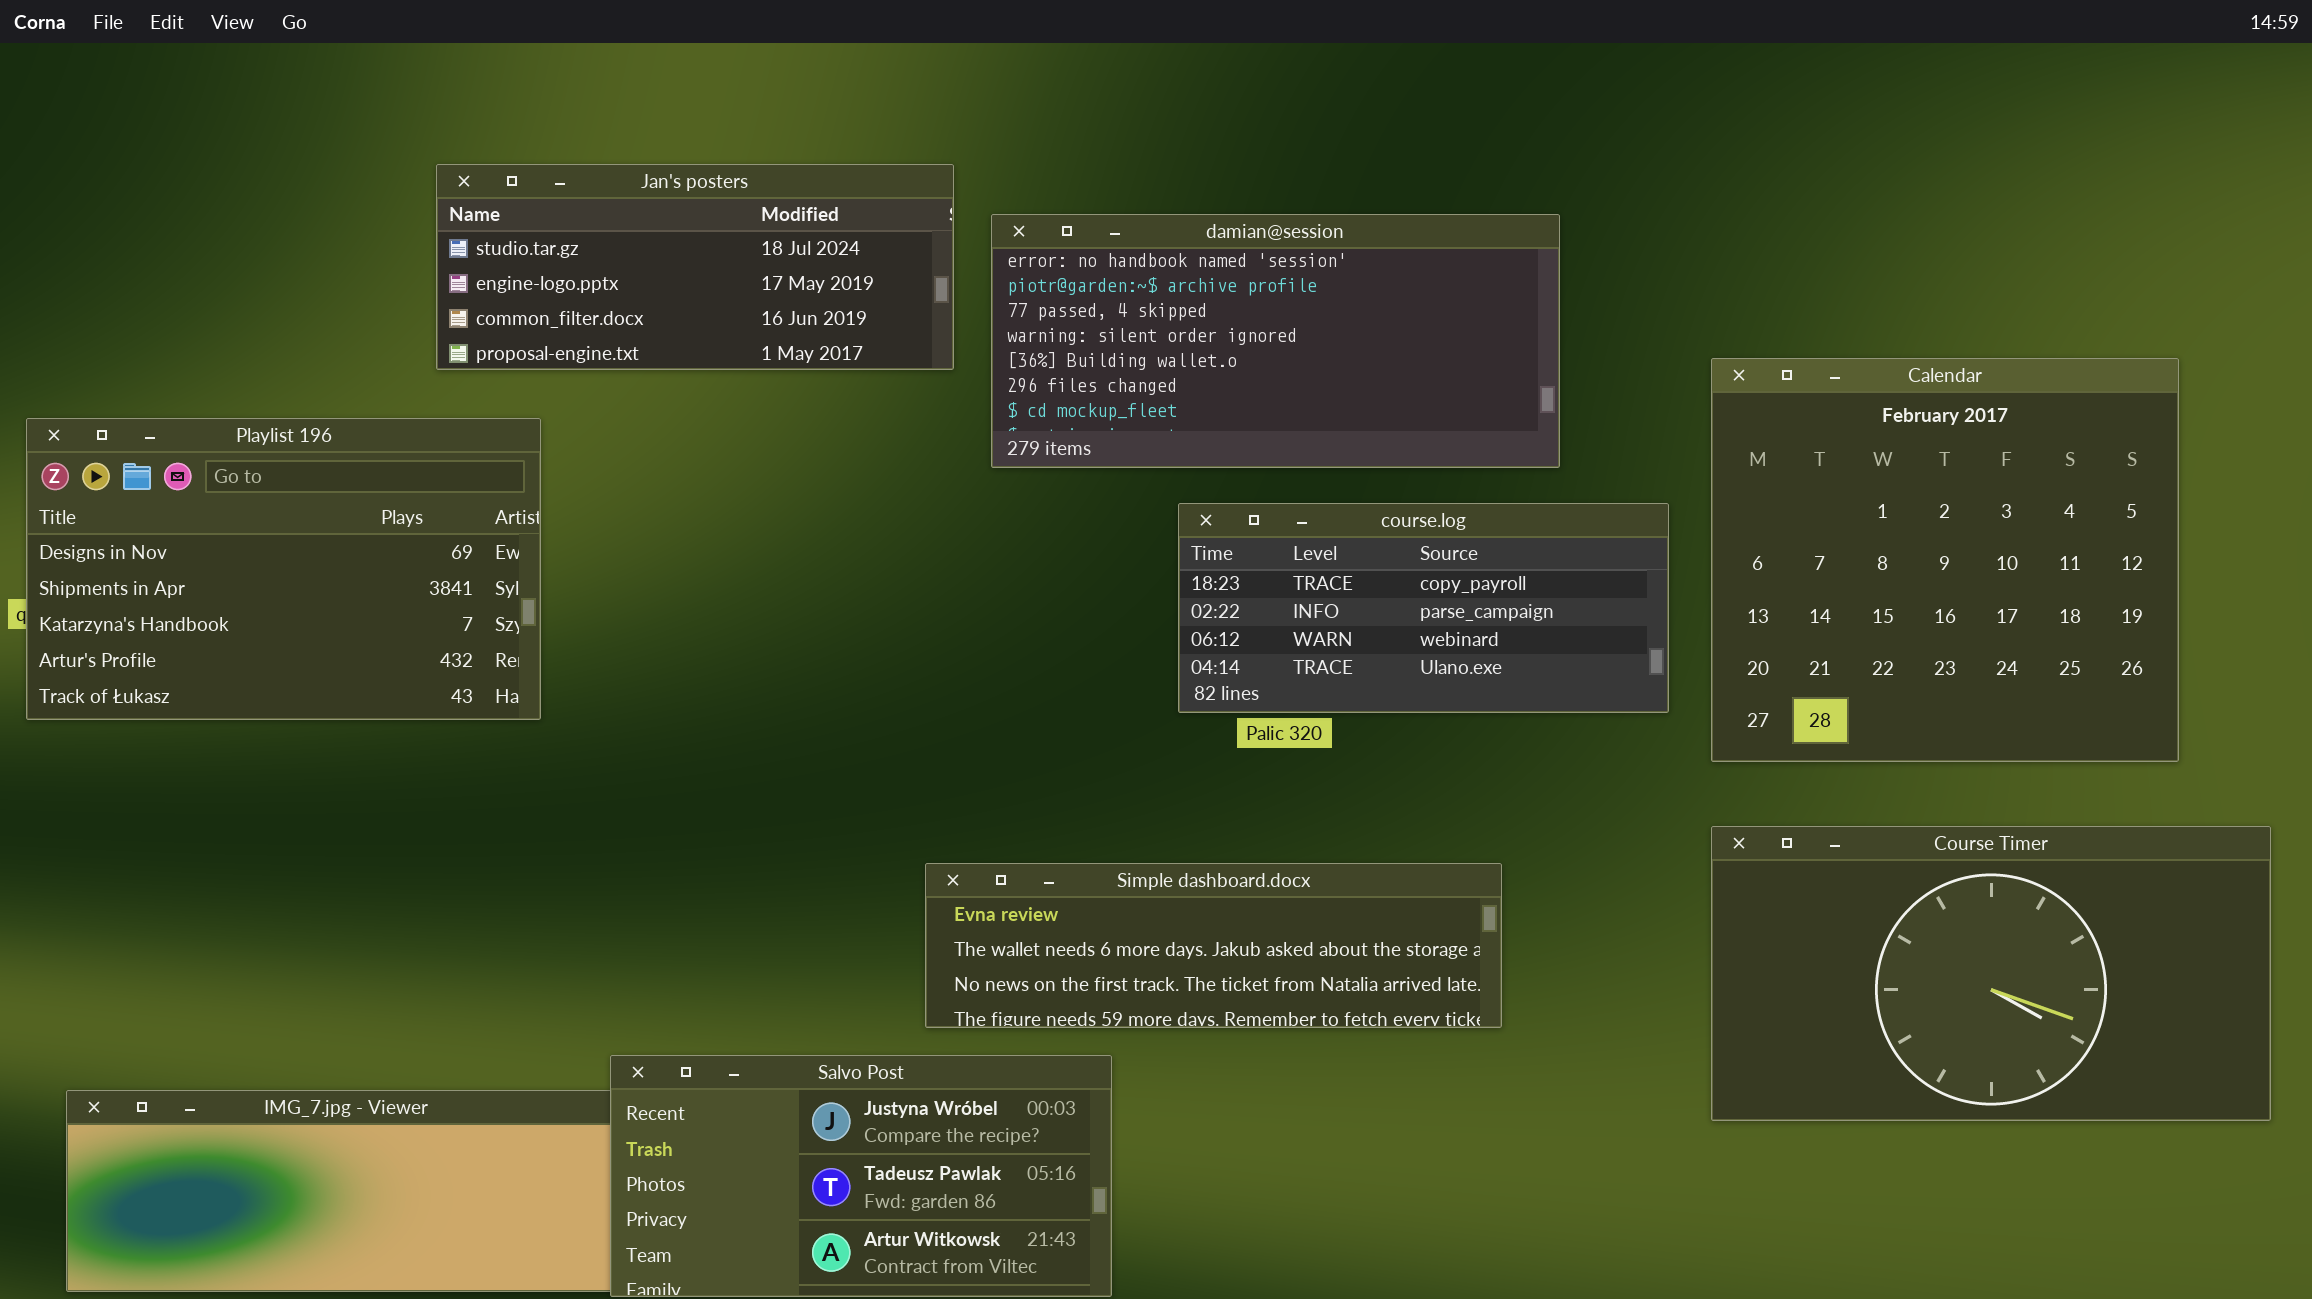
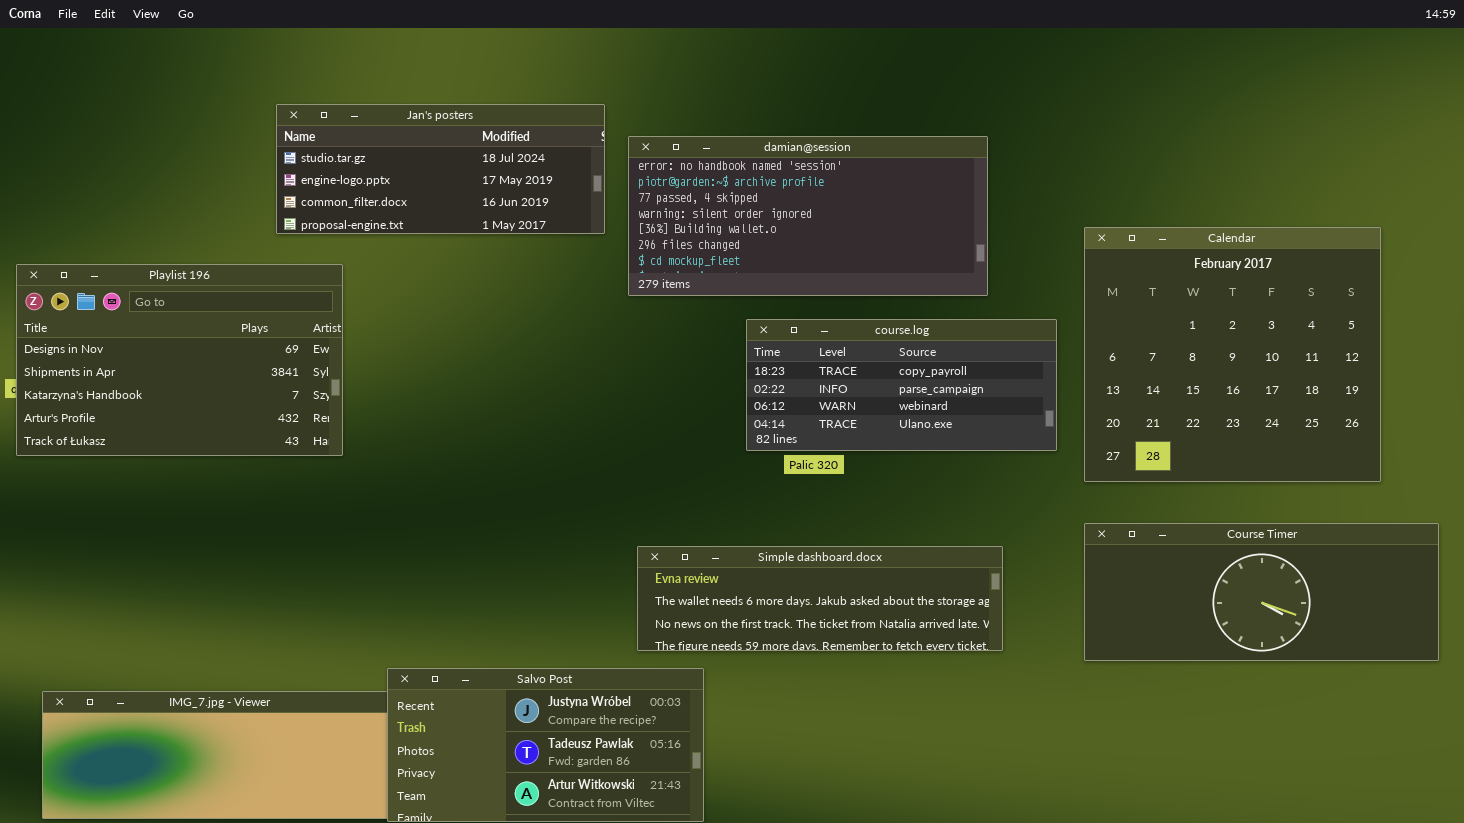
Course Timer: [1711,826,2271,1121] -> [1084,523,1439,661], resized
Simple dashboard.docx: [925,863,1502,1028] -> [637,546,1003,651], moved

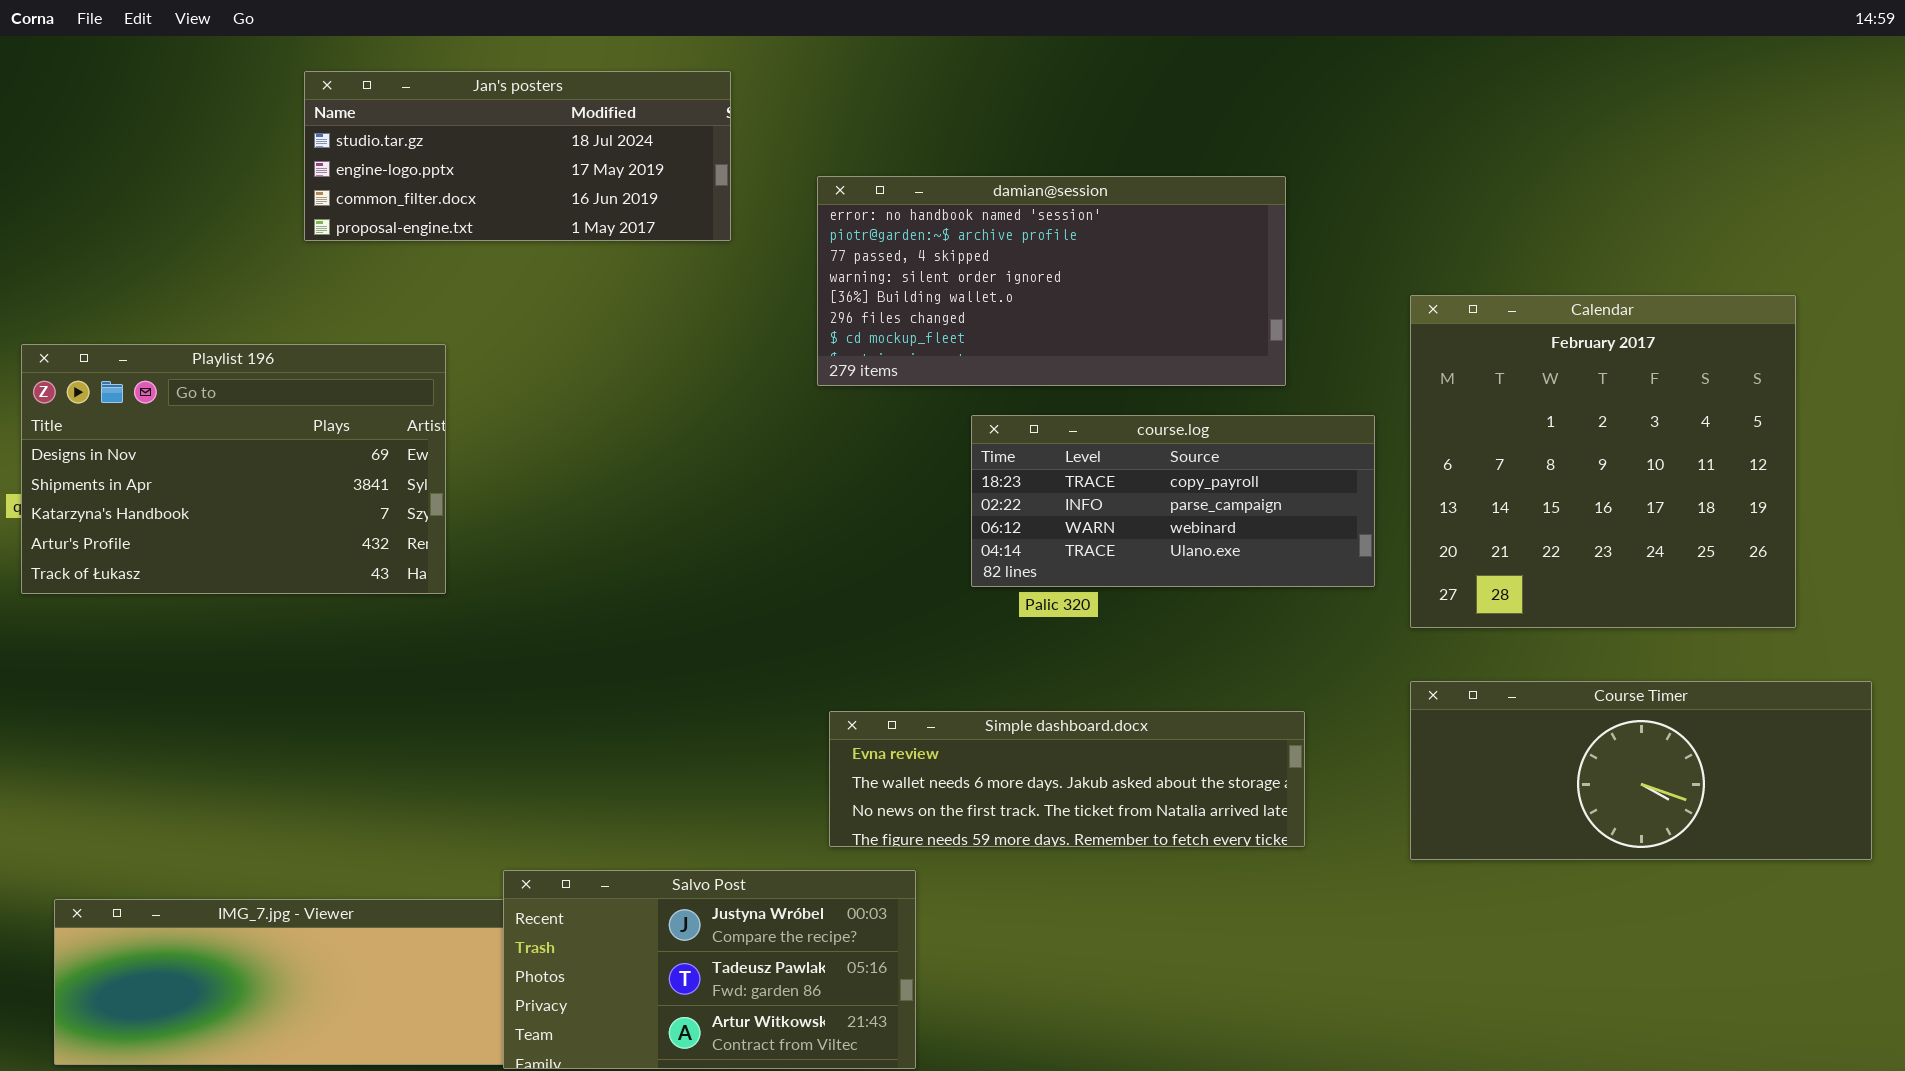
Jan's posters: [276,104,605,234] -> [304,71,731,241], moved

